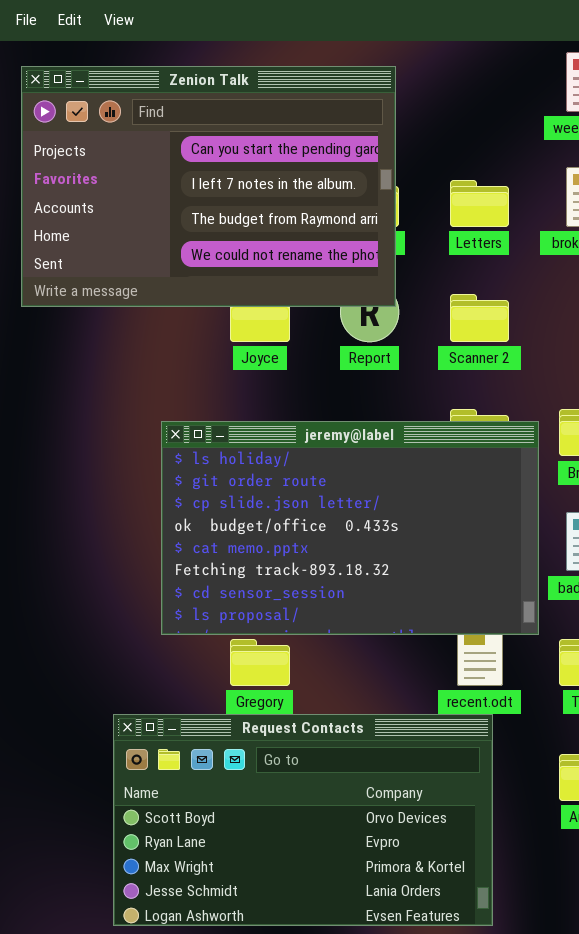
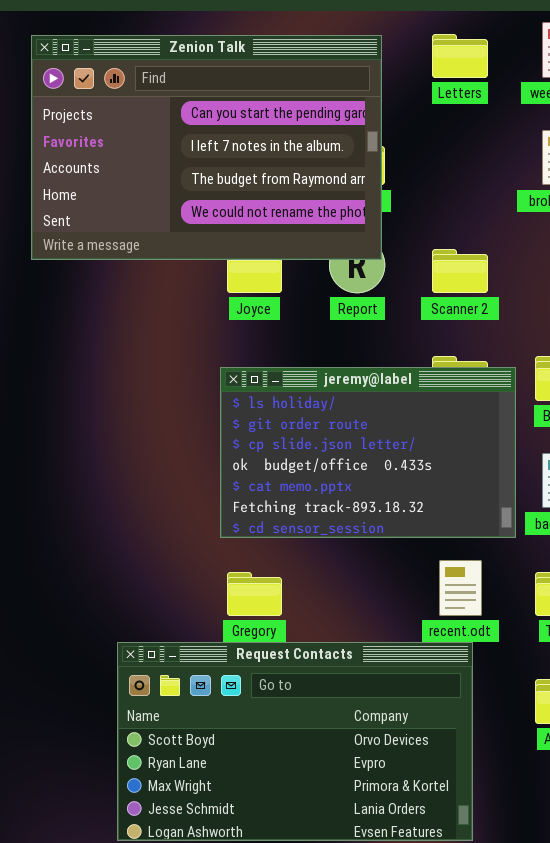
Letters: [450,180,509,227] -> [432,34,488,78], moved
jeremy@label: [161,421,539,635] -> [220,367,516,538], resized

